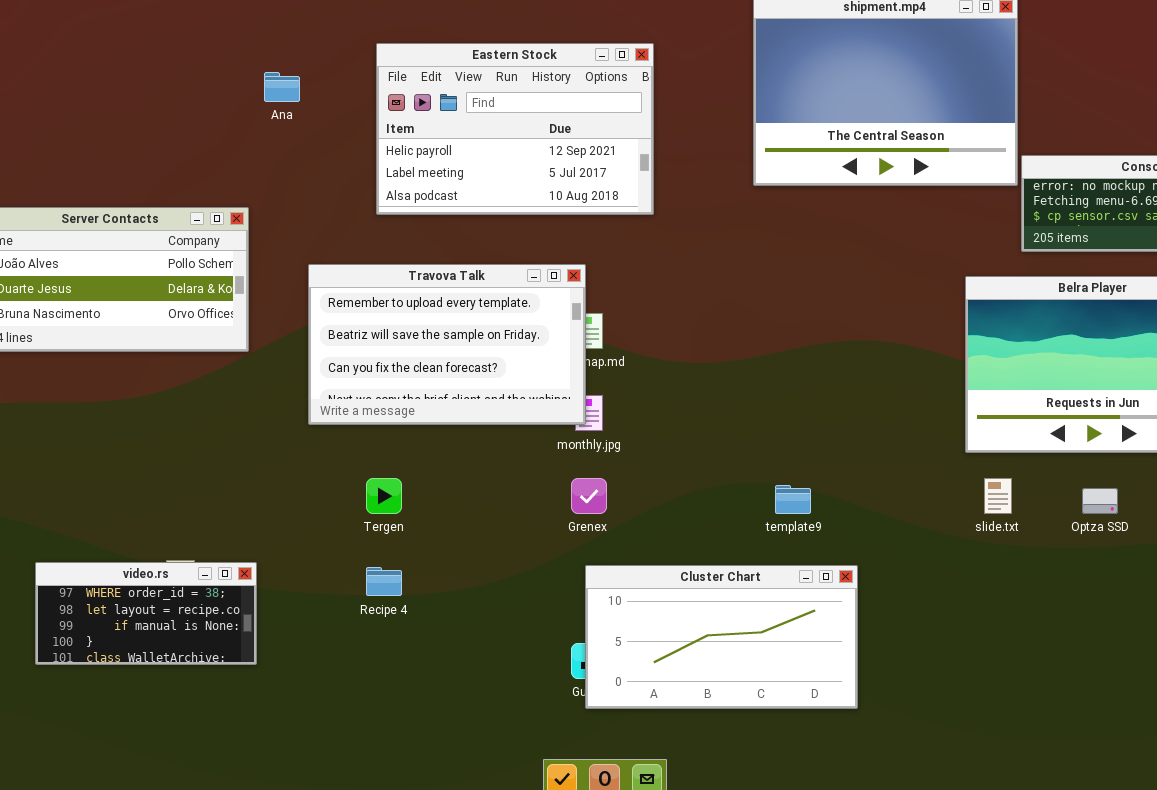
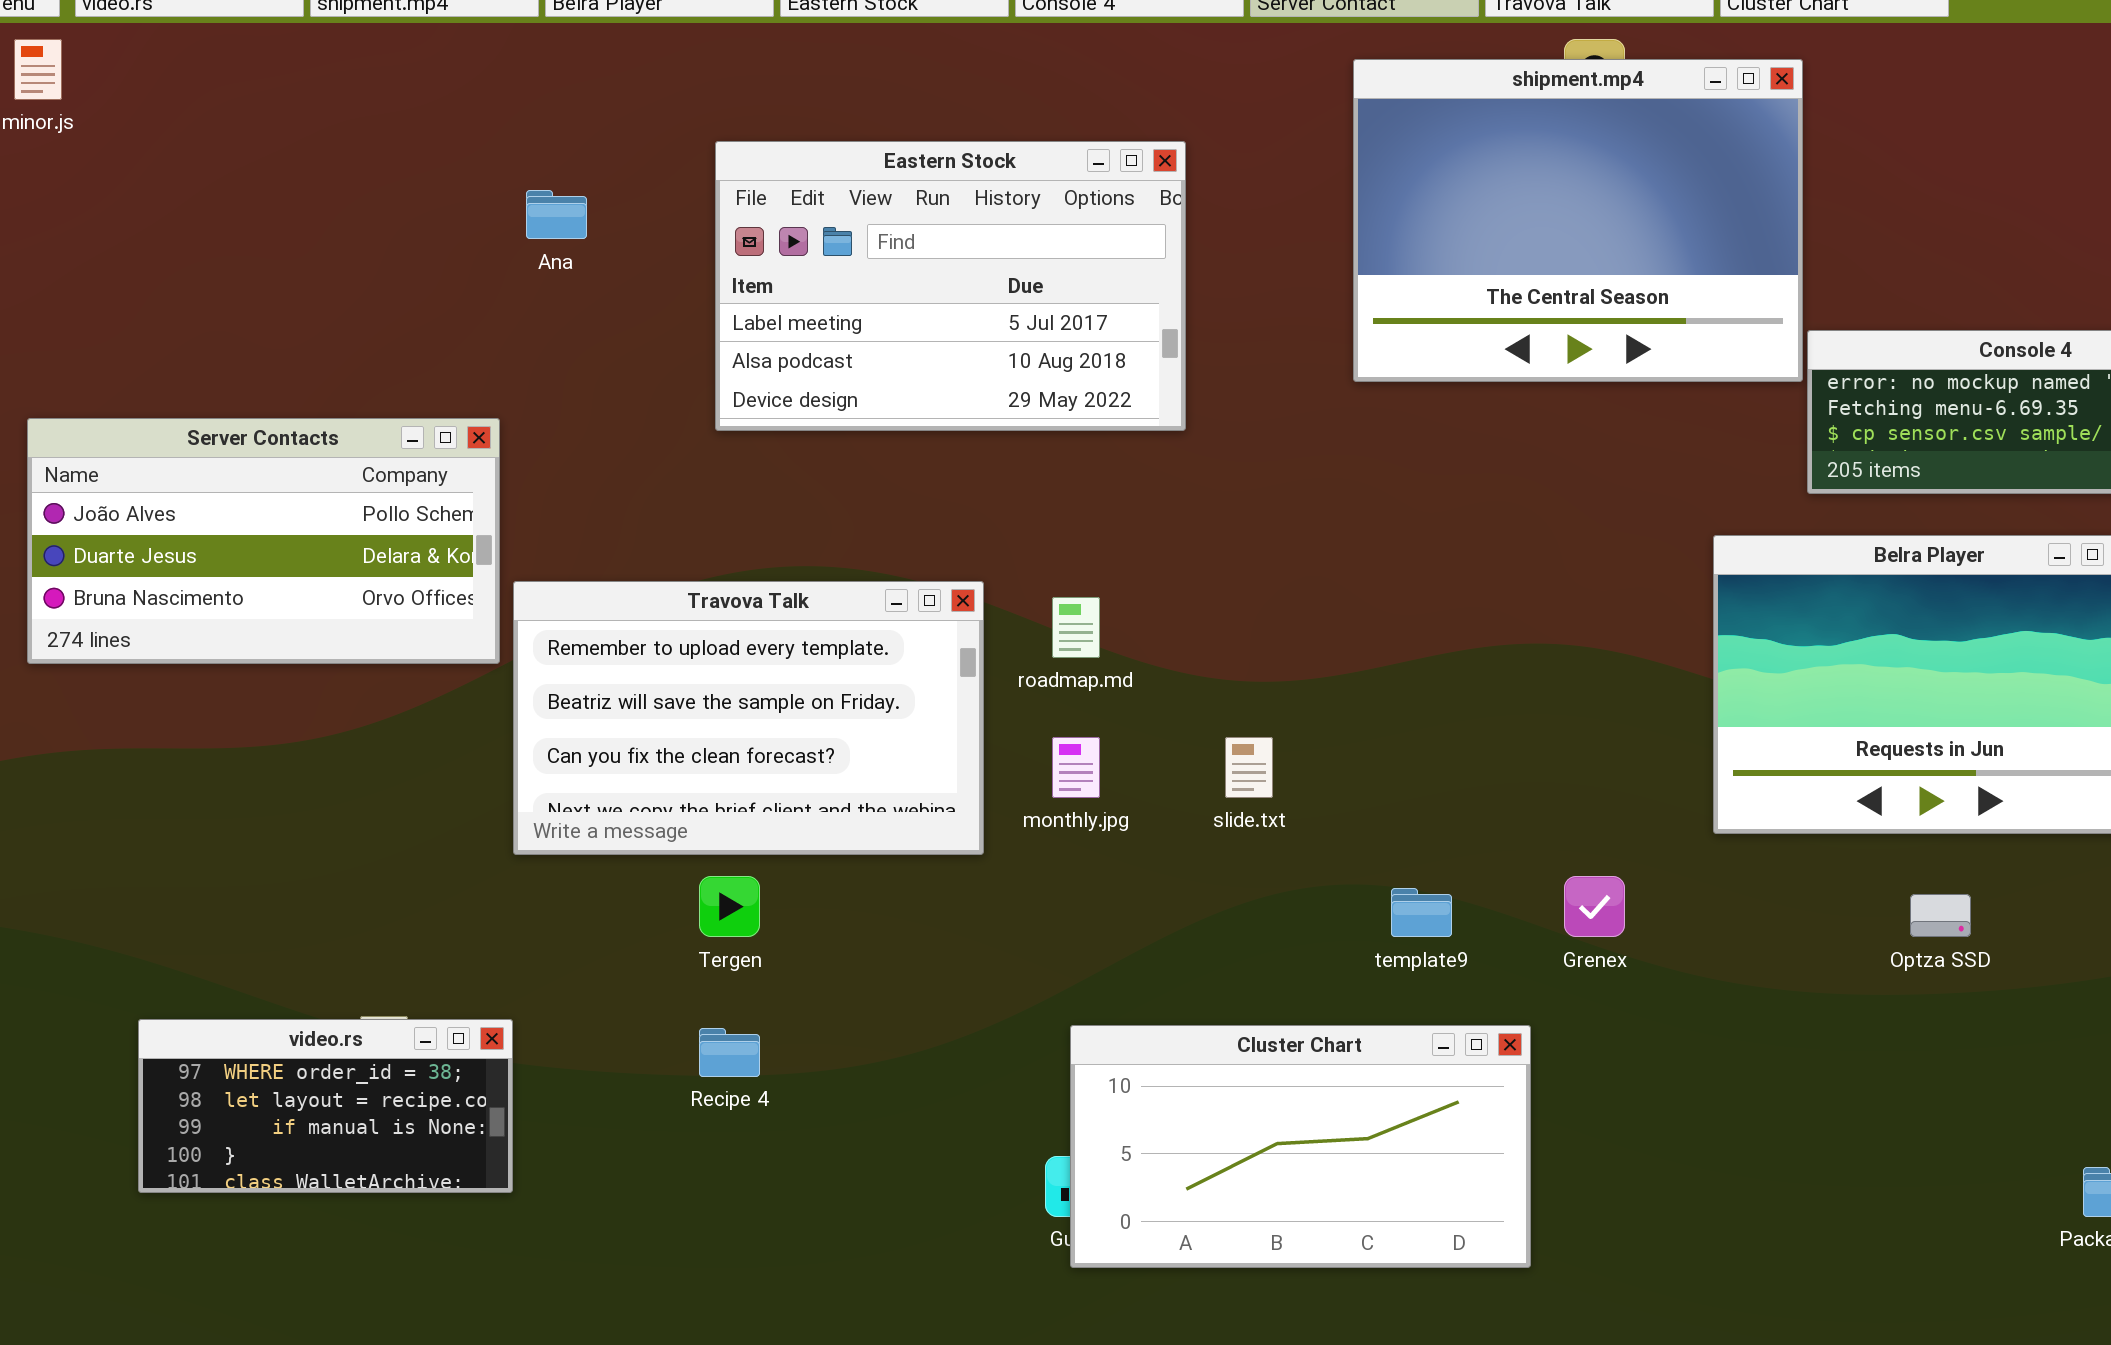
Eastern Stock: [376,43,654,215] -> [715,141,1186,431], scrolled down 1 row
Travova Talk: [308,264,586,425] -> [513,581,984,855], moved
Grenex: [571,478,607,514] -> [1564,876,1625,937], moved
slide.txt: [984,478,1012,514] -> [1225,737,1273,798], moved

